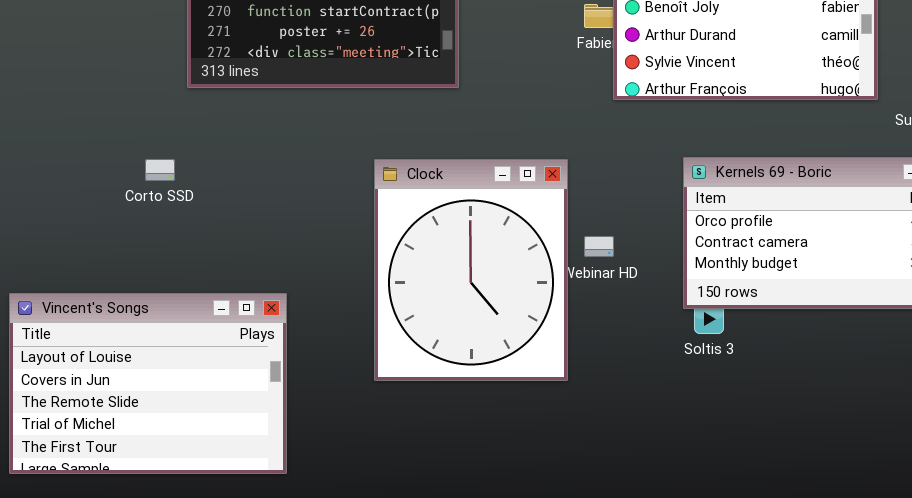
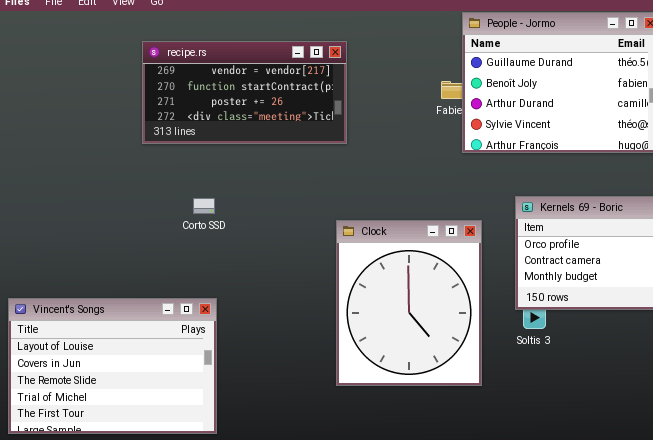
Corto SSD: [145,159,175,181] -> [193,198,215,214], moved
Clock: [374,159,568,381] -> [336,220,482,386], moved

